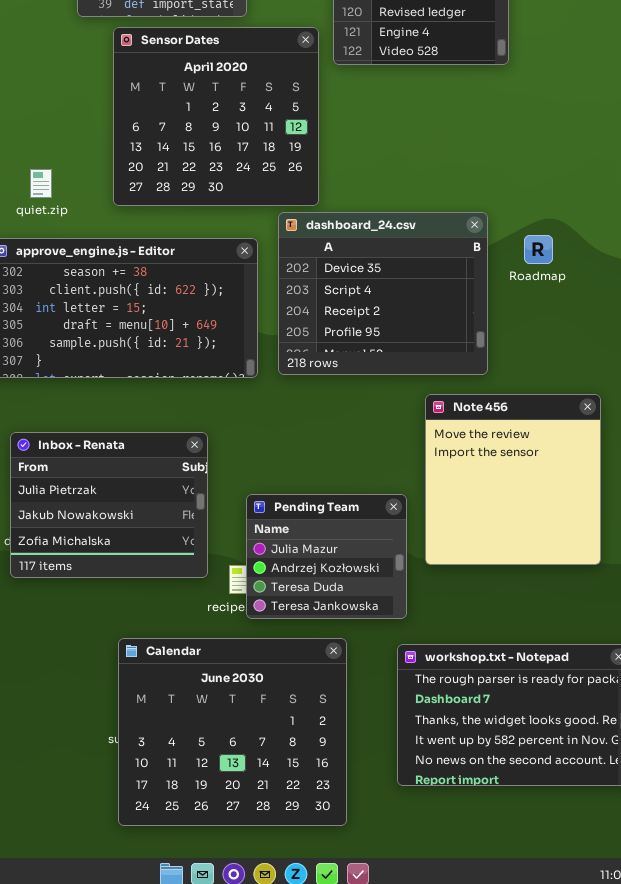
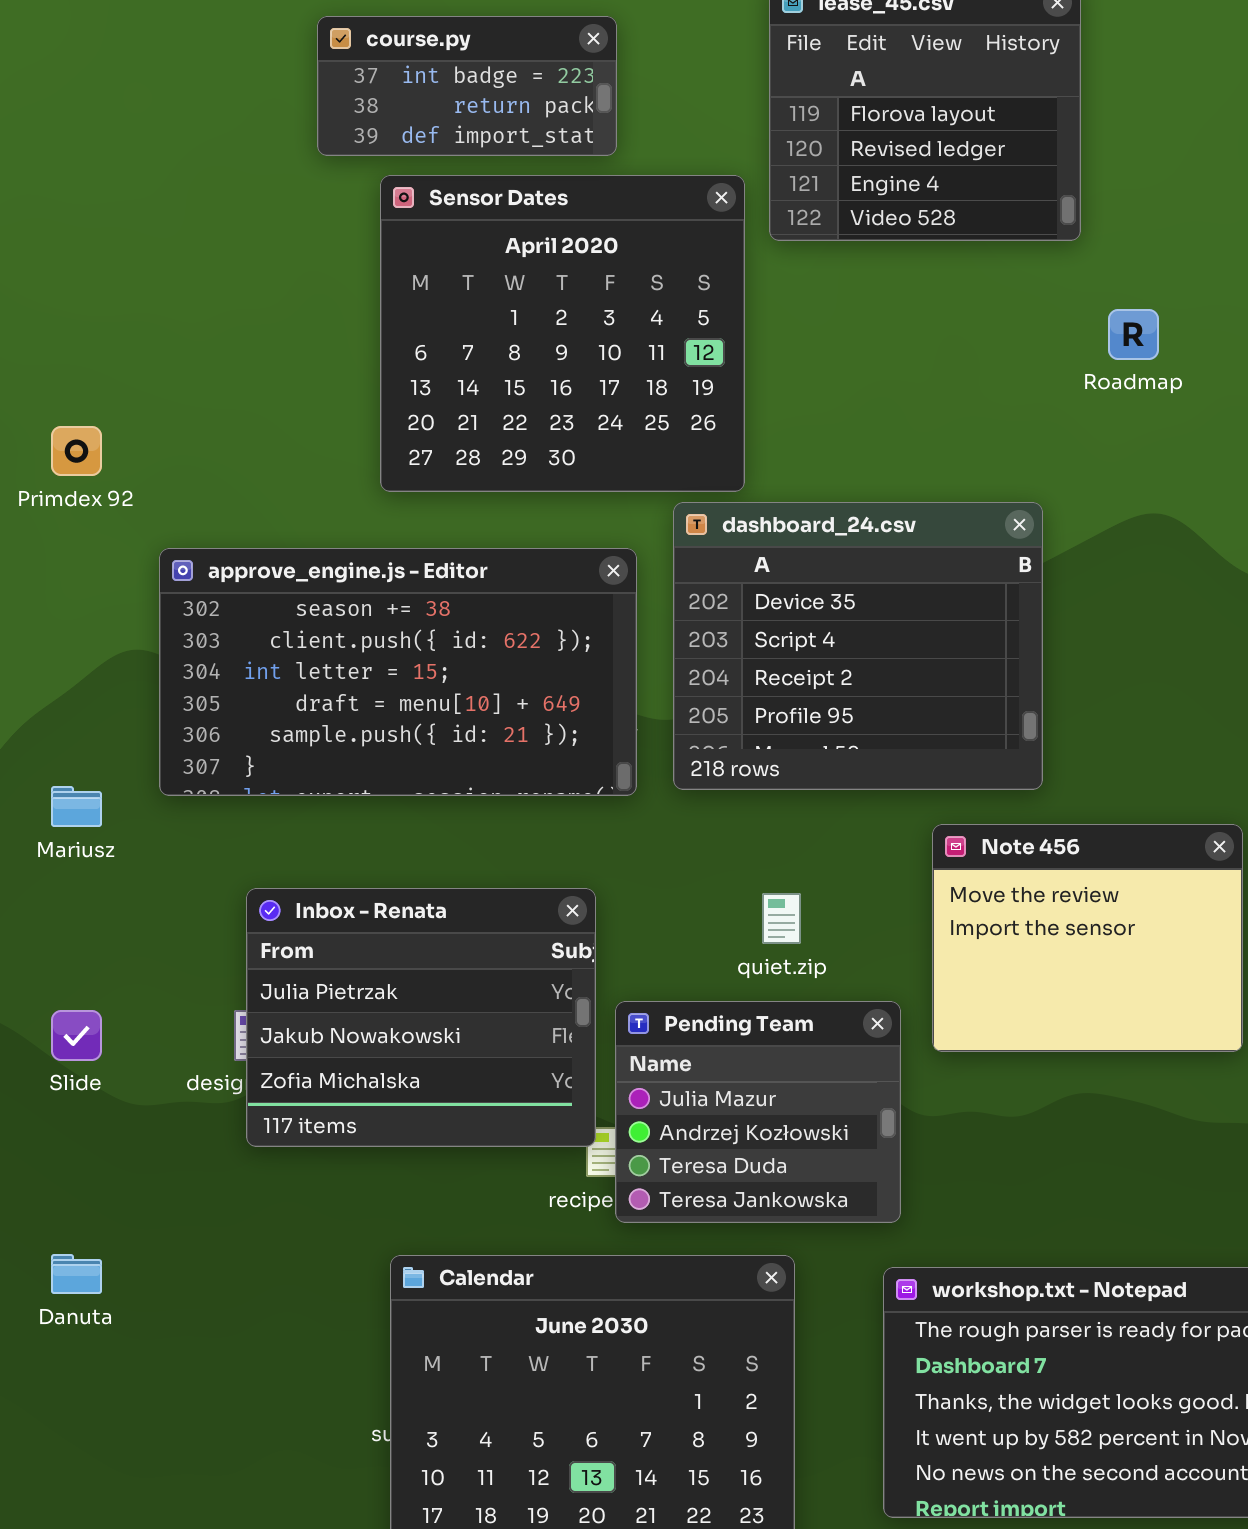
quiet.zip: [30,169,52,198] -> [762,893,801,944], moved
Roadmap: [524,235,553,264] -> [1108,309,1159,360], moved
Note 456: [425,394,601,565] -> [932,824,1243,1052], resized
Inbox - Renata: [10,432,208,578] -> [246,888,596,1147], moved

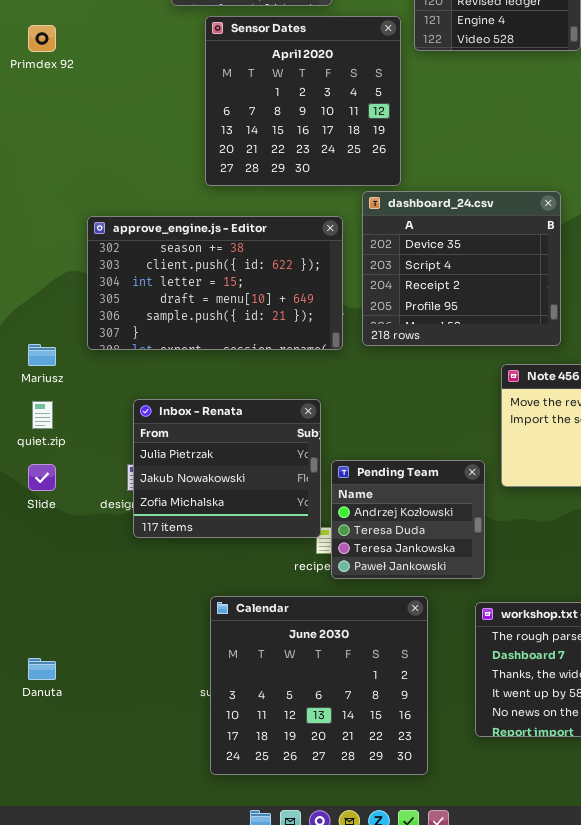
Primdex 92: [51,426,102,476] -> [28,25,56,52], moved
quiet.zip: [762,893,801,944] -> [32,401,53,429], moved
Pending Team: [615,1001,901,1223] -> [331,460,485,579], scrolled down 1 row
Danuta: [51,1254,102,1294] -> [28,658,56,680], moved

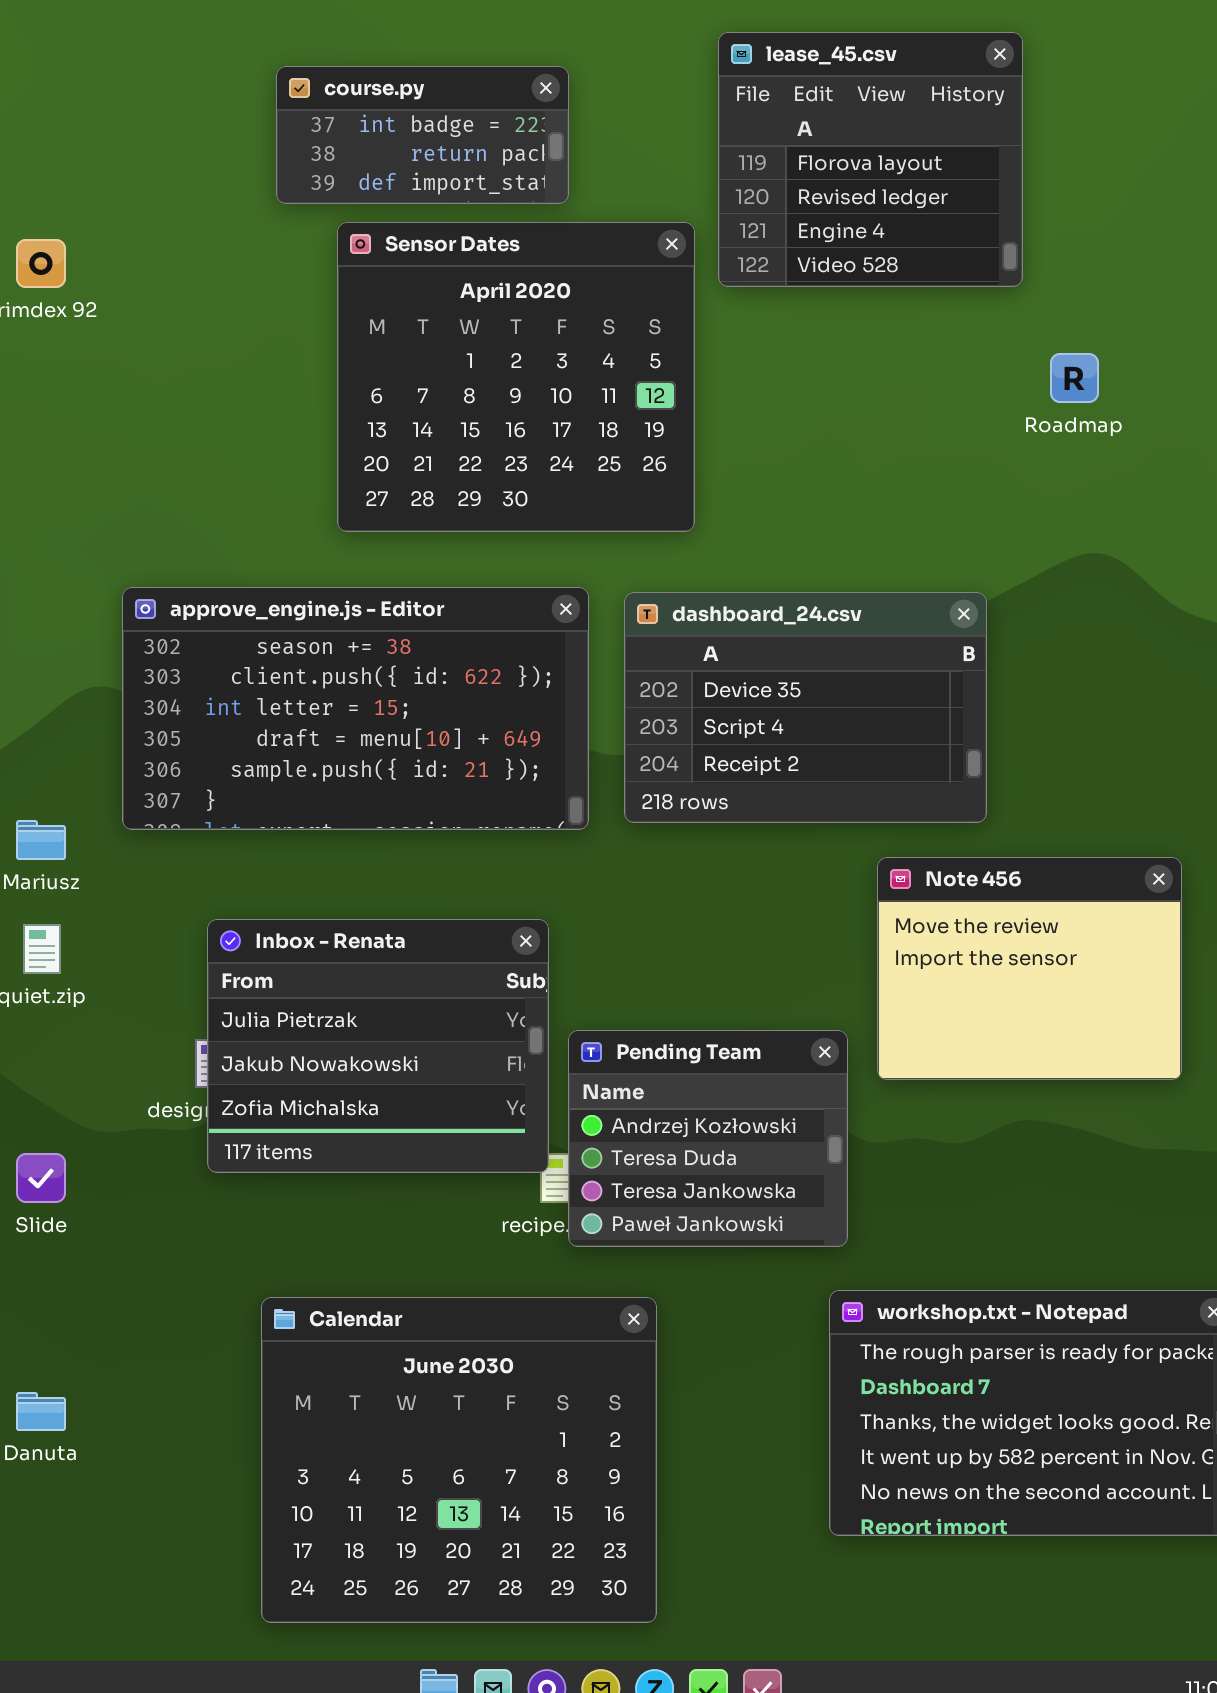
dashboard_24.csv: [362,191,561,346] -> [624,592,987,823], resized
Slide: [28,464,56,491] -> [16,1153,66,1203], moved
Calendar: [210,596,428,775] -> [261,1297,657,1623], moved

